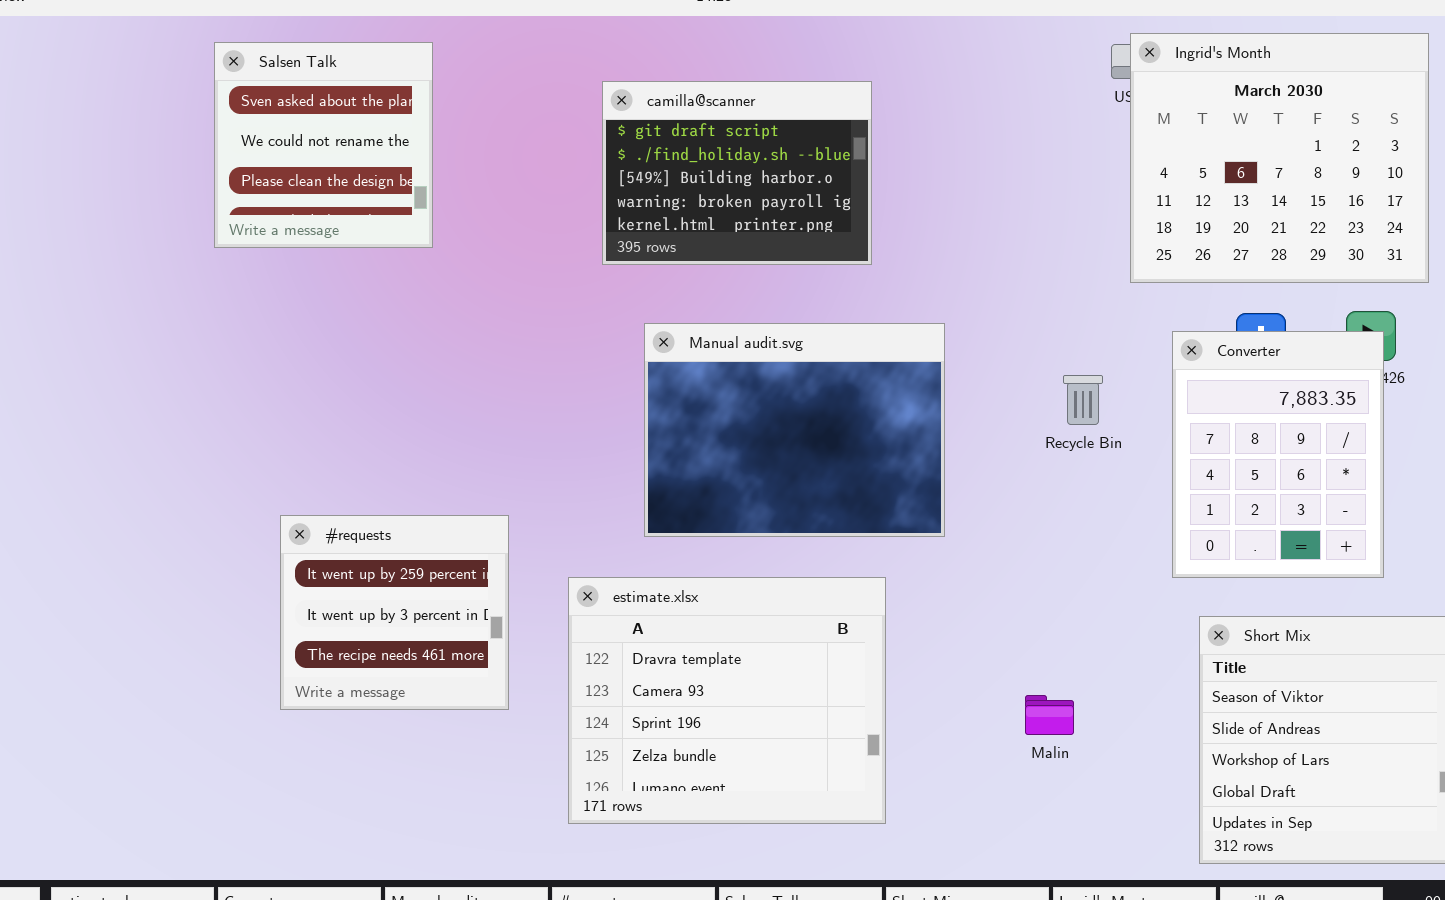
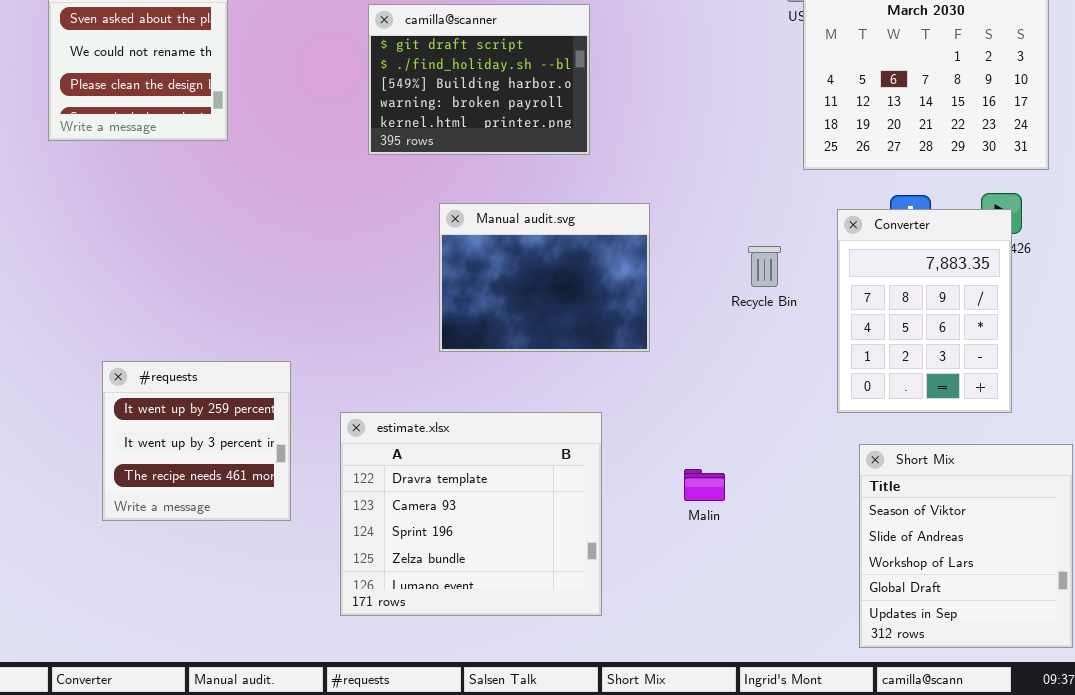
Manual audit.svg: [644,323,945,537] -> [439,203,650,352], resized
Malin: [1025,695,1074,735] -> [684,469,725,501], moved

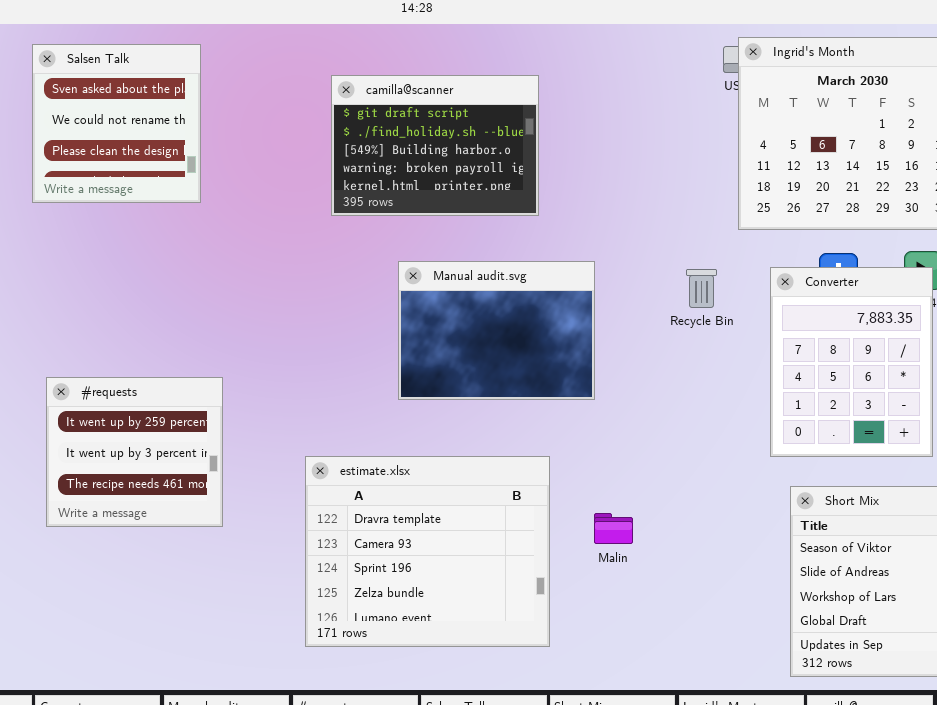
Recycle Bin: [748,246,781,287] -> [686,269,717,308], moved
#requests: [102,361,291,521] -> [46,377,223,527], moved
Malin: [684,469,725,501] -> [594,513,633,544], moved

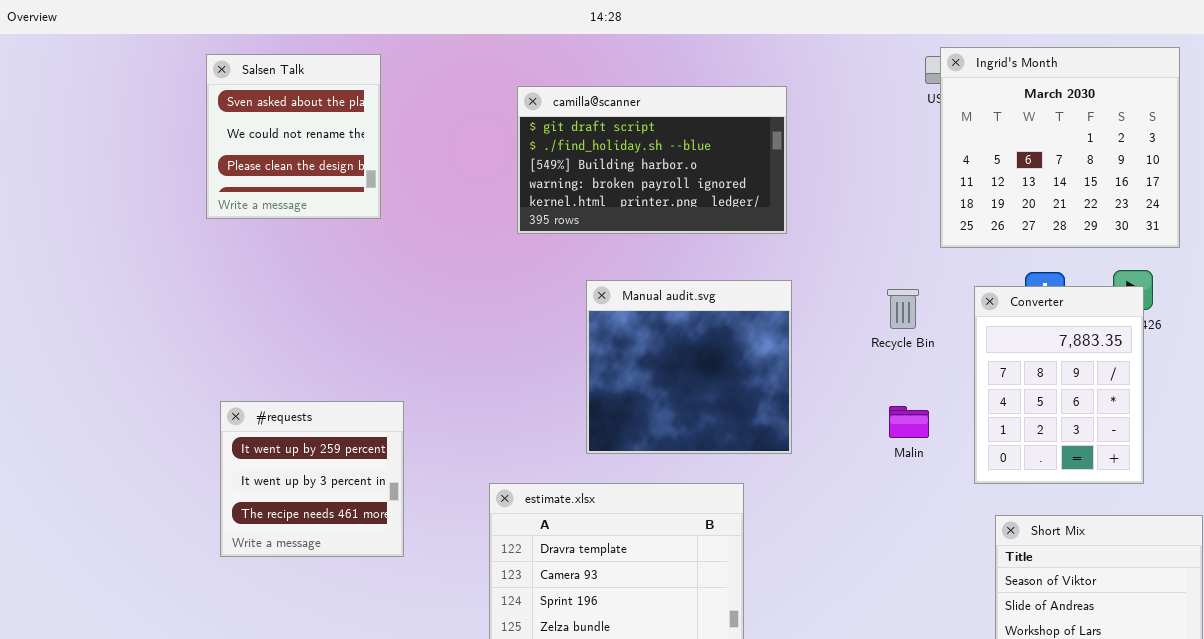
camilla@scanner: [331,75,539,216] -> [517,86,787,234], resized
Manual audit.svg: [398,261,595,400] -> [586,280,792,454], resized
Malin: [594,513,633,544] -> [889,406,929,438], moved

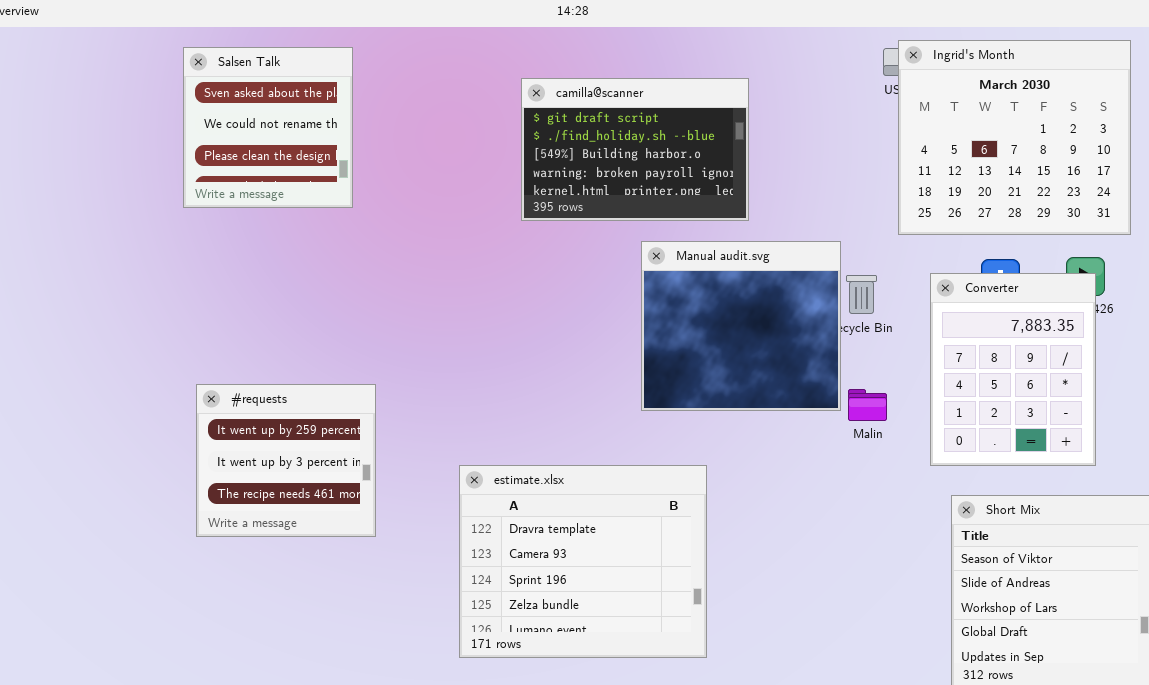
camilla@scanner: [517,86,787,234] -> [521,78,749,221], resized
Manual audit.svg: [586,280,792,454] -> [641,241,841,411], moved

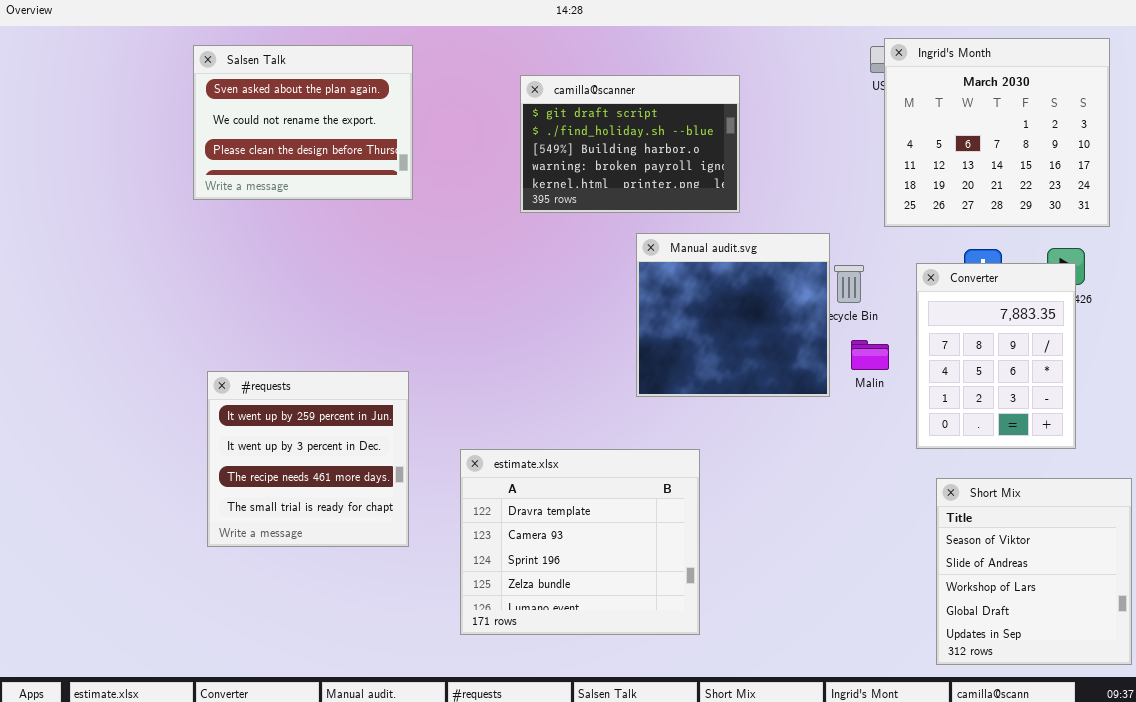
Salsen Talk: [183,47,353,208] -> [193,45,413,200], resized
#requests: [196,384,376,537] -> [207,371,409,547], resized
Malin: [848,389,887,421] -> [851,340,889,370], moved

